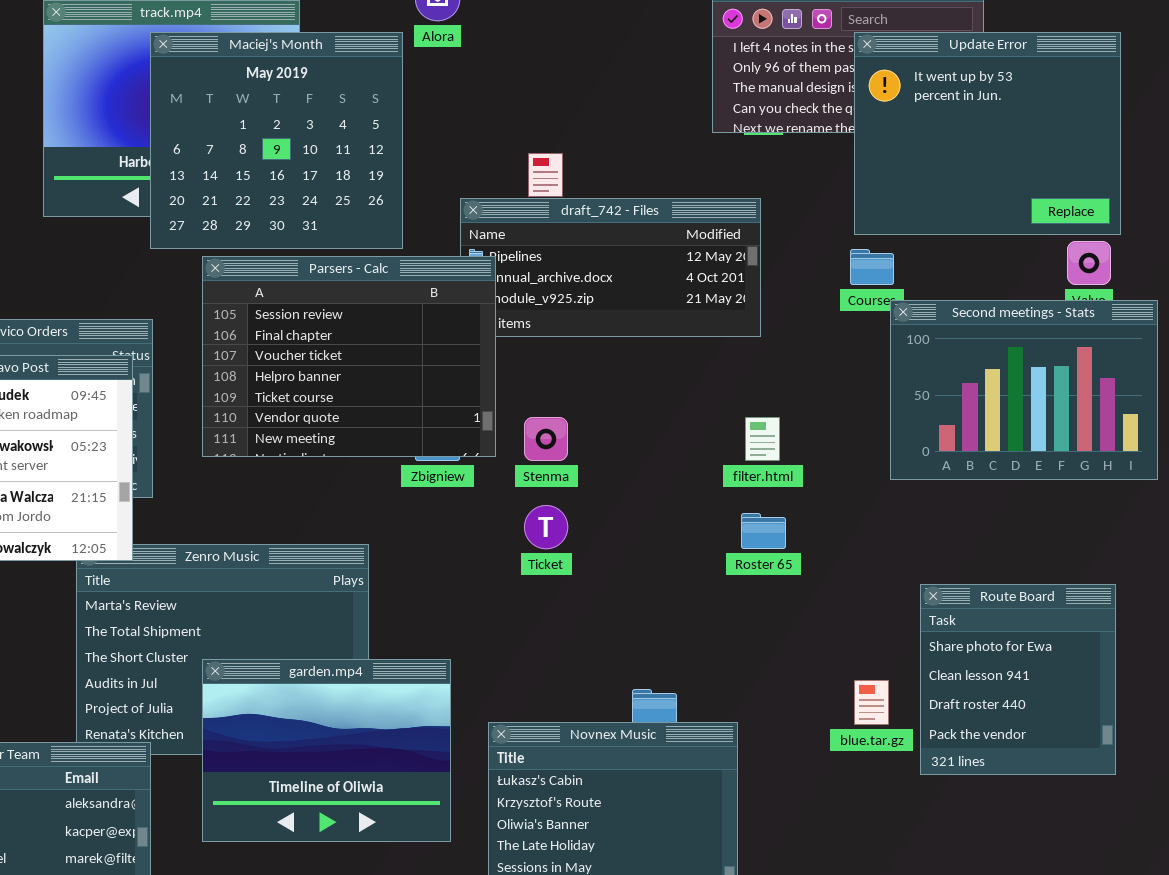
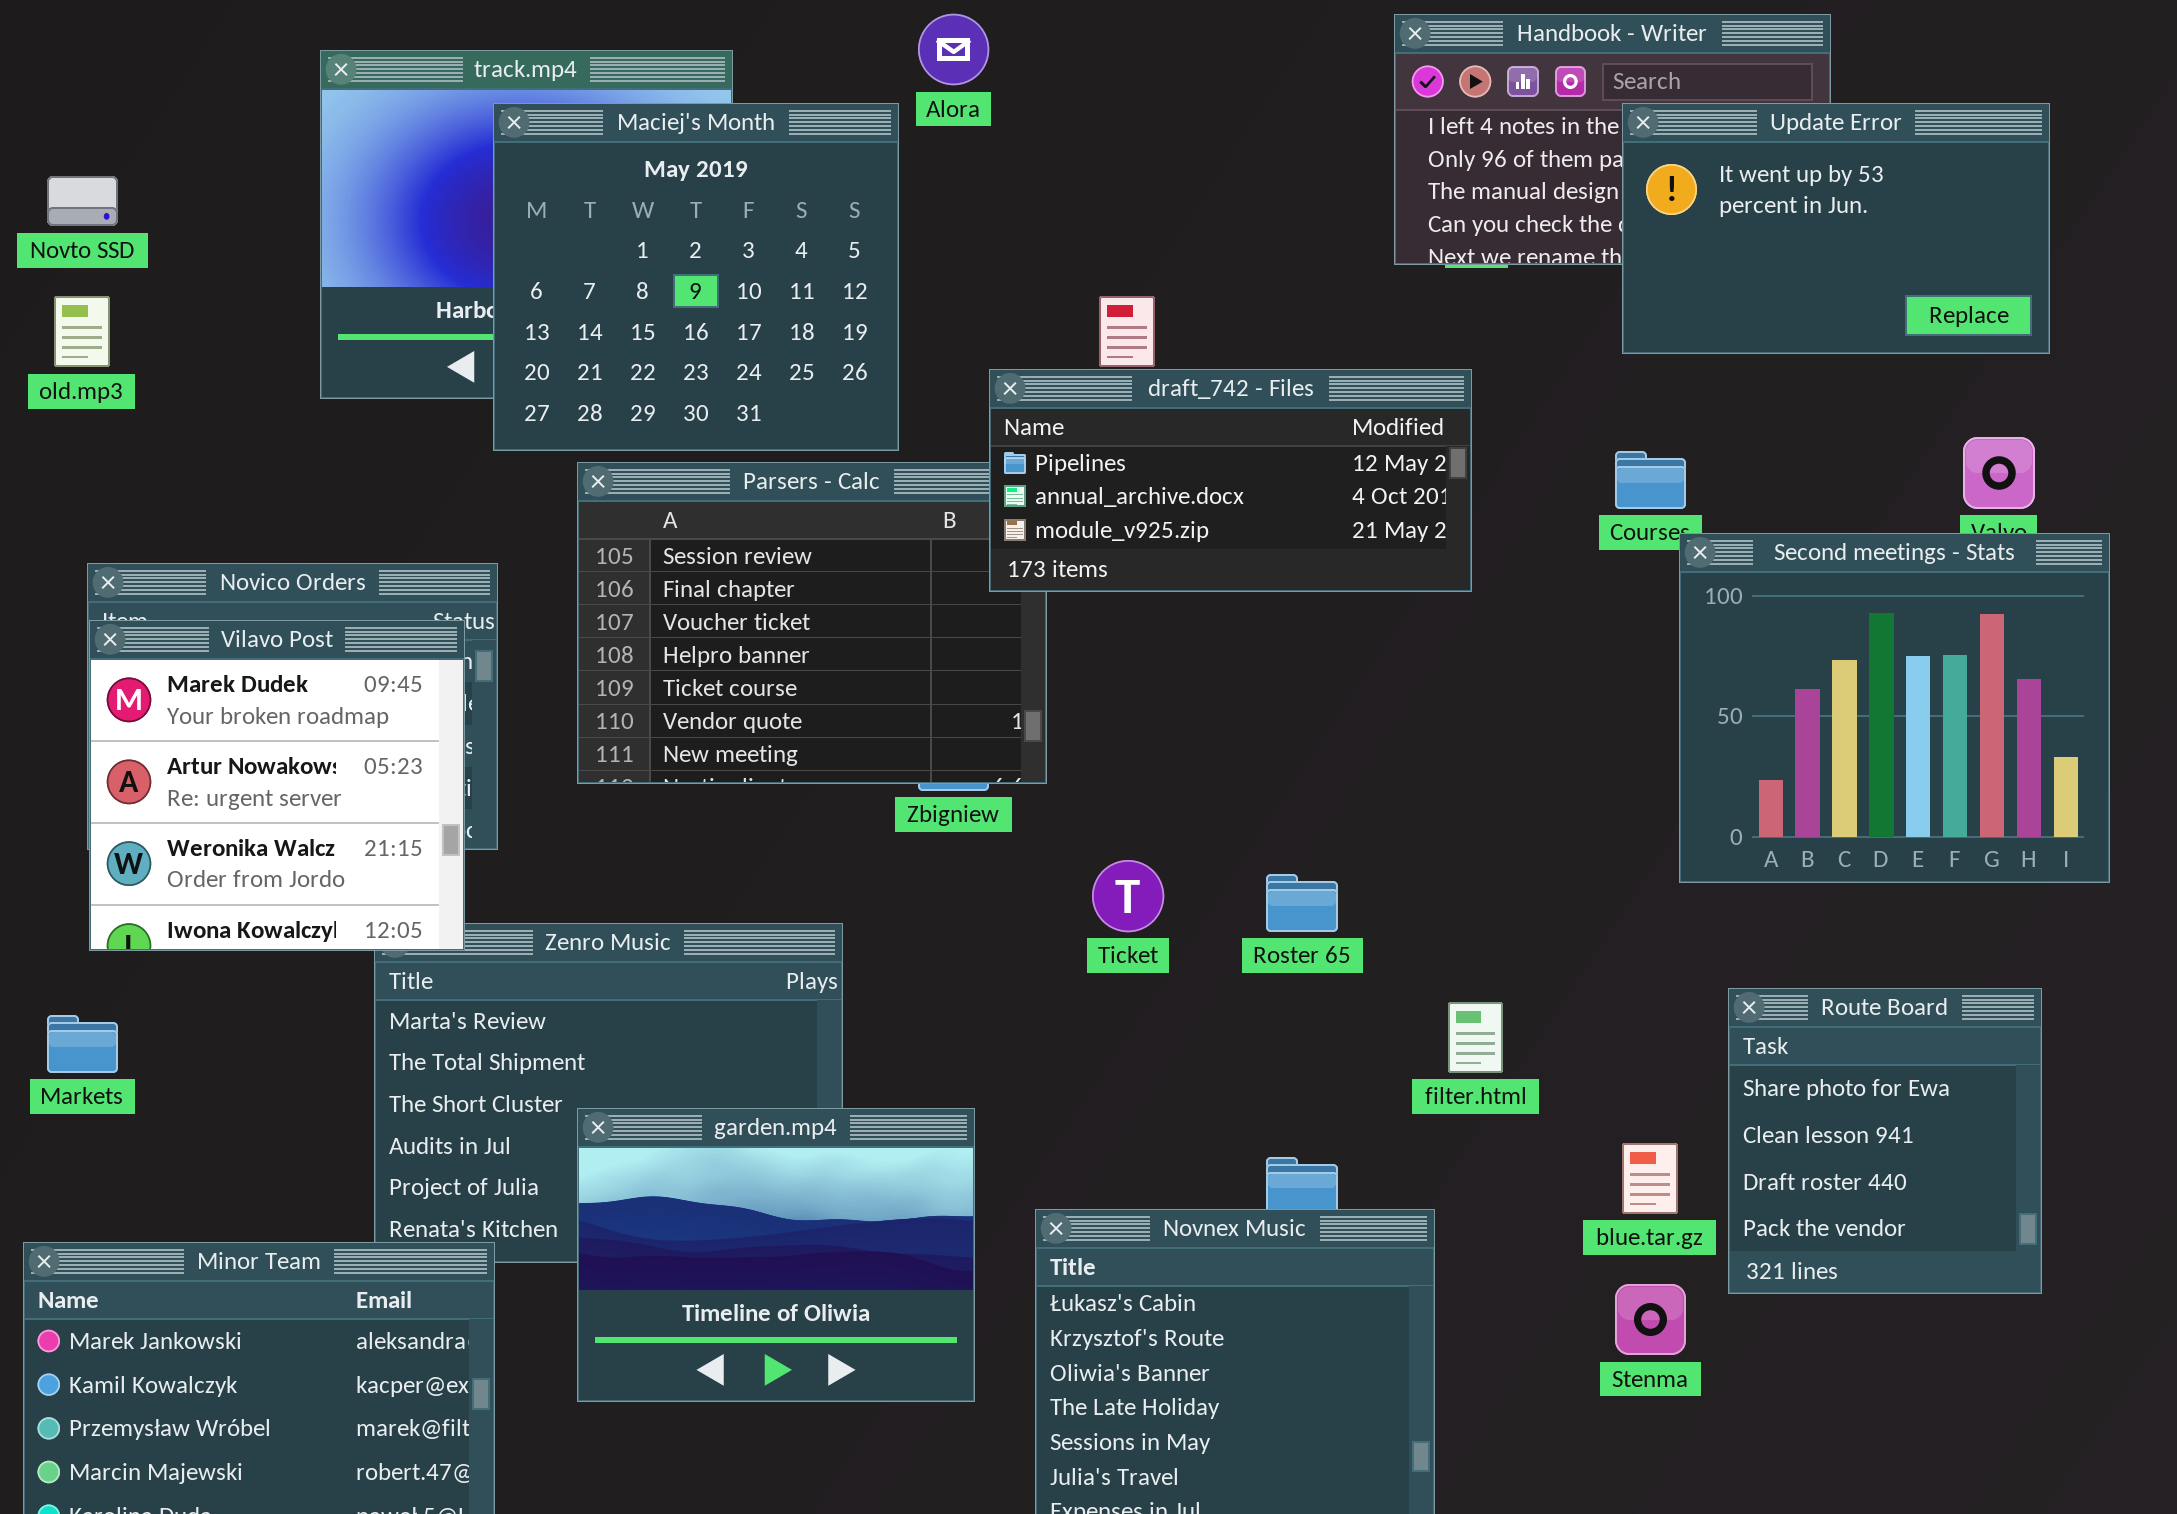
Update Error: [854,32,1121,235] -> [1622,103,2050,354], resized
draft_742 - Files: [460,198,761,337] -> [989,369,1472,592], raised
Second meetings - Stats: [890,300,1158,480] -> [1679,533,2110,883], resized
Stenma: [524,417,568,461] -> [1615,1284,1686,1355], moved
filter.html: [745,417,780,461] -> [1448,1002,1503,1073], moved
Roster 65: [741,513,786,549] -> [1266,874,1338,932], moved

